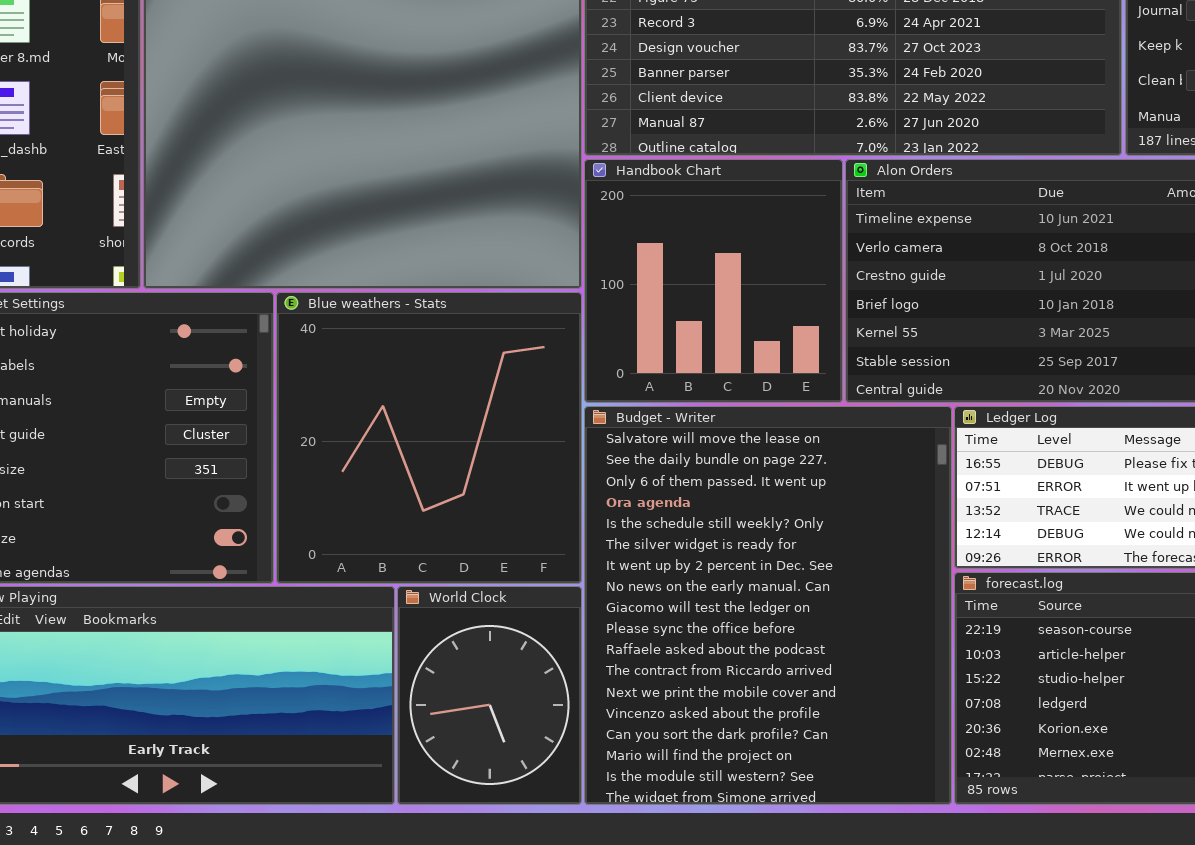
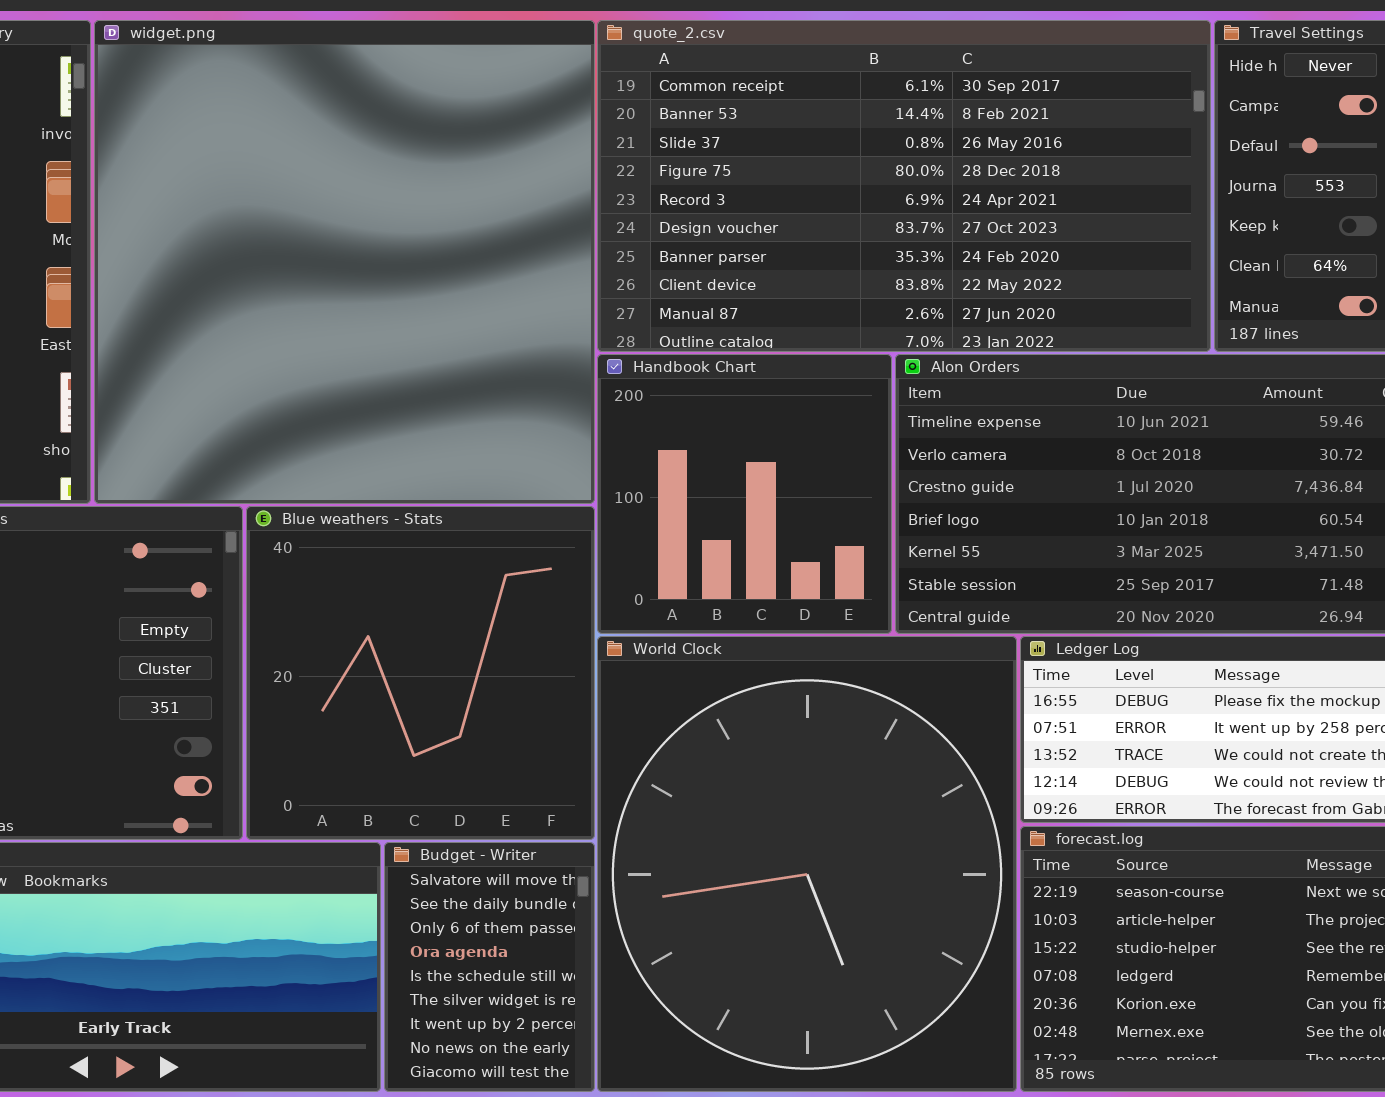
Budget - Writer: [584,406,952,805] -> [384,842,595,1092], moved, resized
World Clock: [397,586,582,805] -> [597,636,1017,1092], moved, resized

